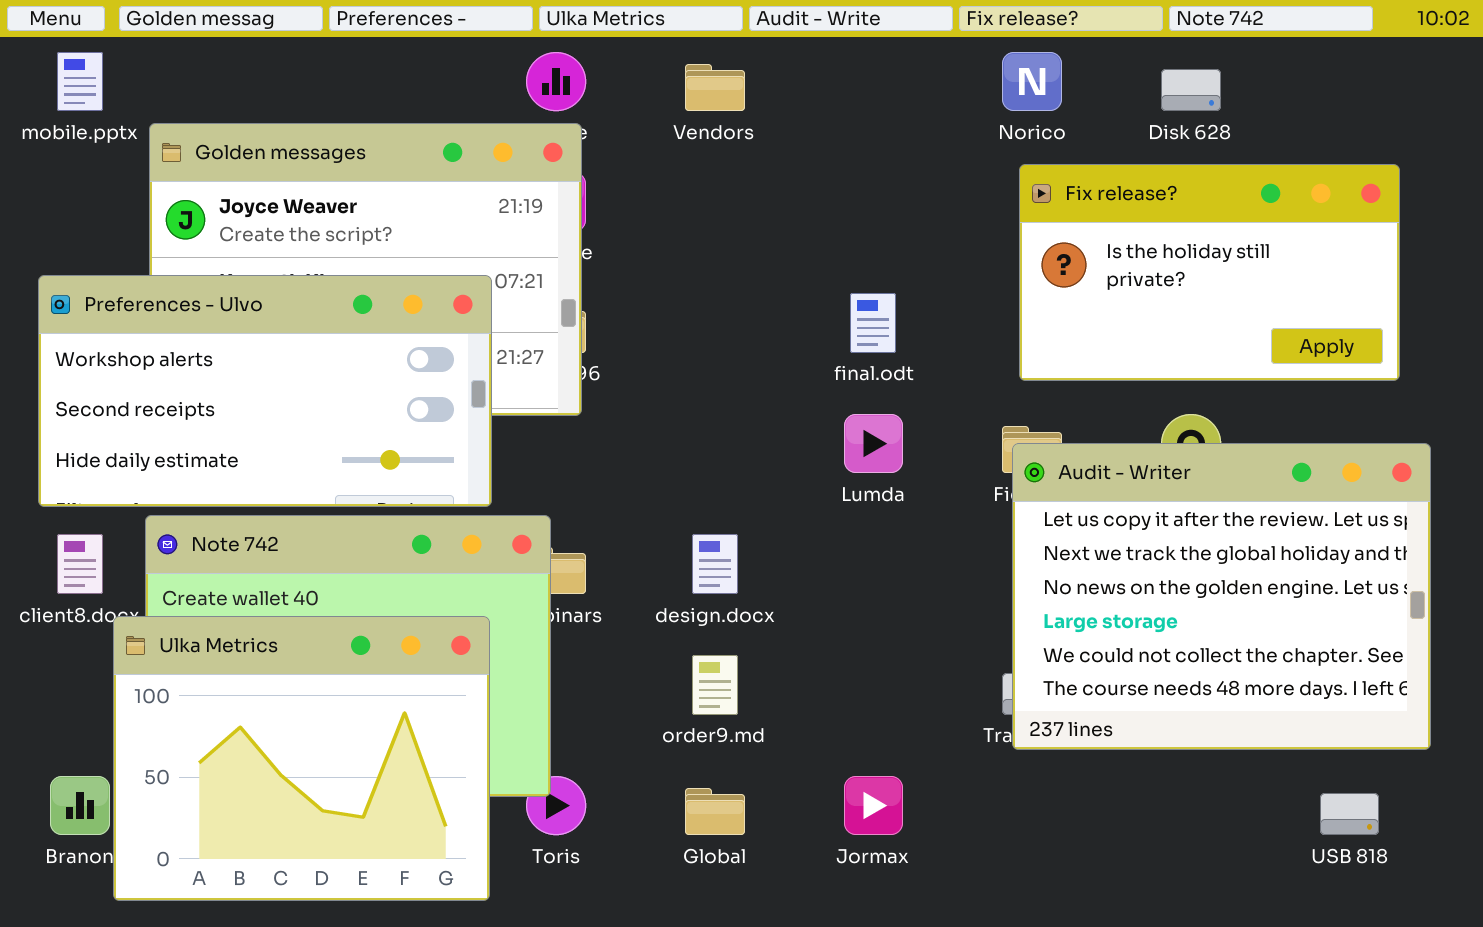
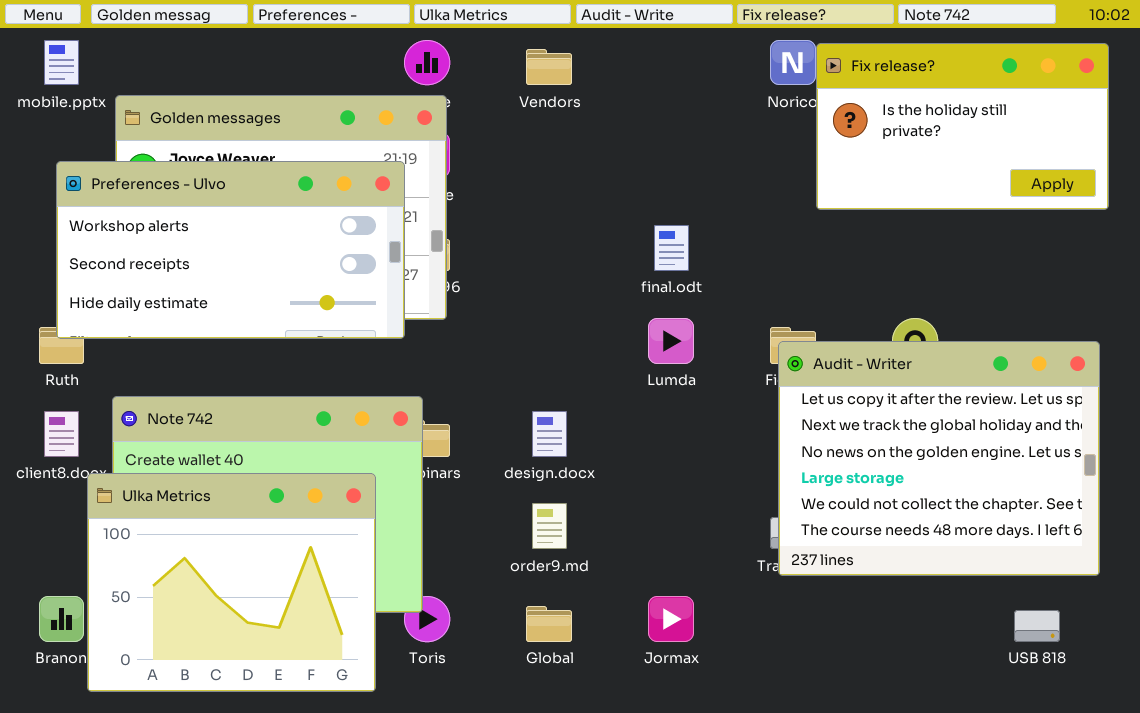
Fix release?: [1019,164,1400,381] -> [816,43,1109,210], moved
Preferences - Ulvo: [38,275,492,507] -> [56,161,405,339], moved

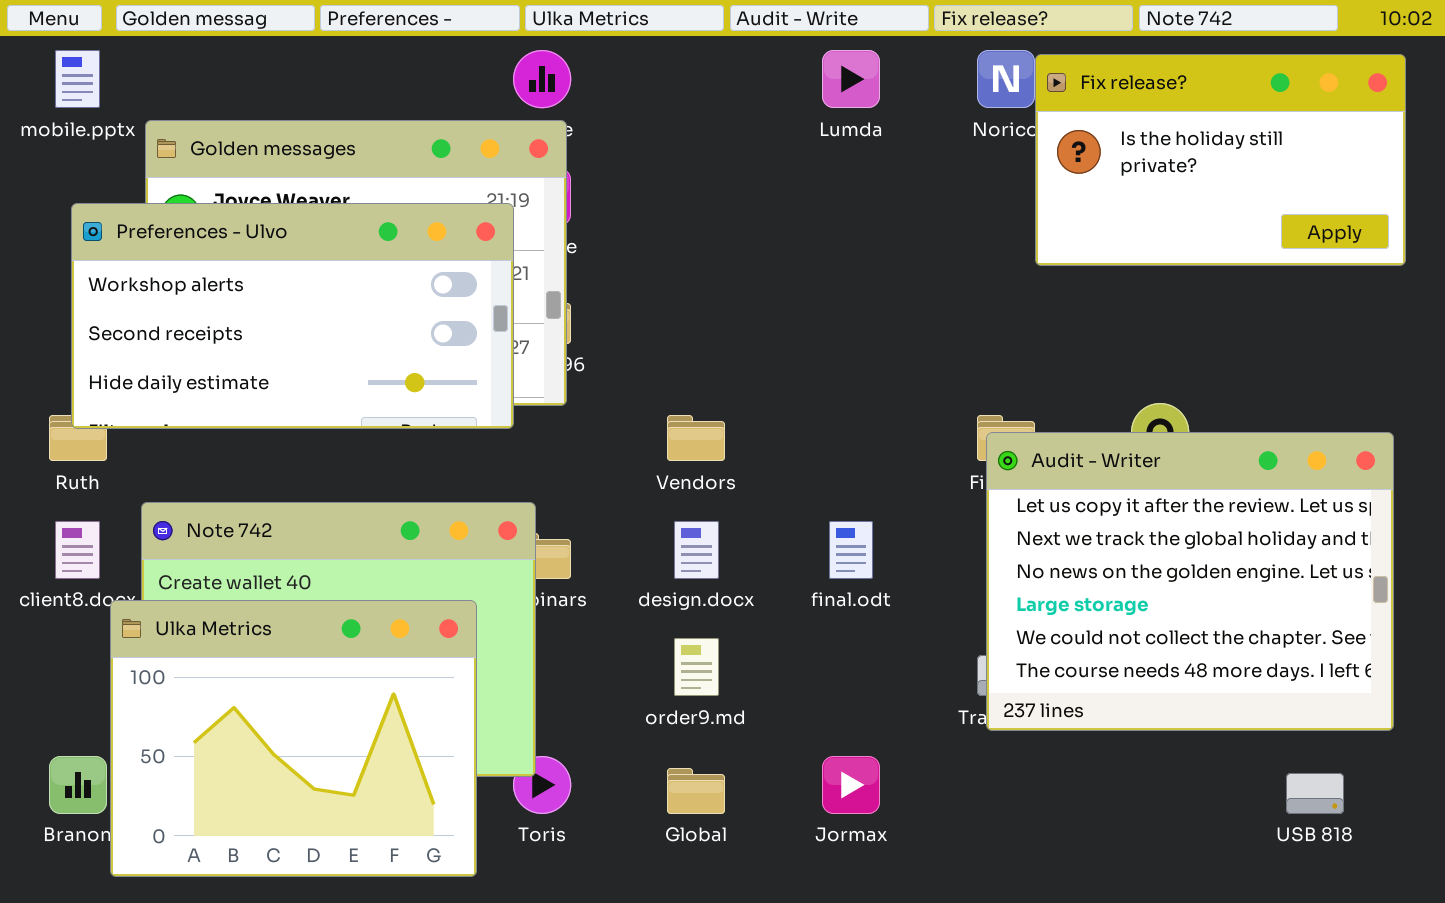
Vendors: [526,49,572,85] -> [667,415,725,461], moved
final.odt: [654,225,689,271] -> [829,521,873,579], moved
Lumda: [648,318,694,364] -> [822,50,880,108], moved

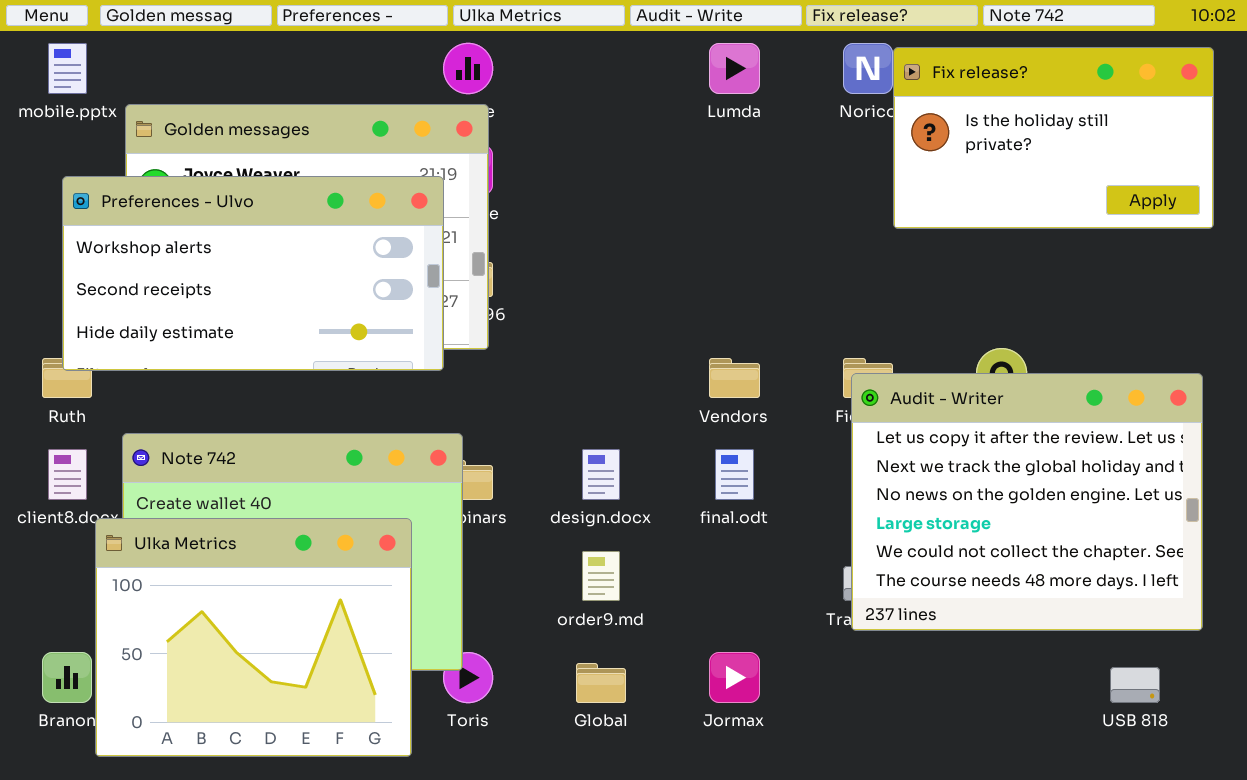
Vendors: [667,415,725,461] -> [709,358,760,398], moved

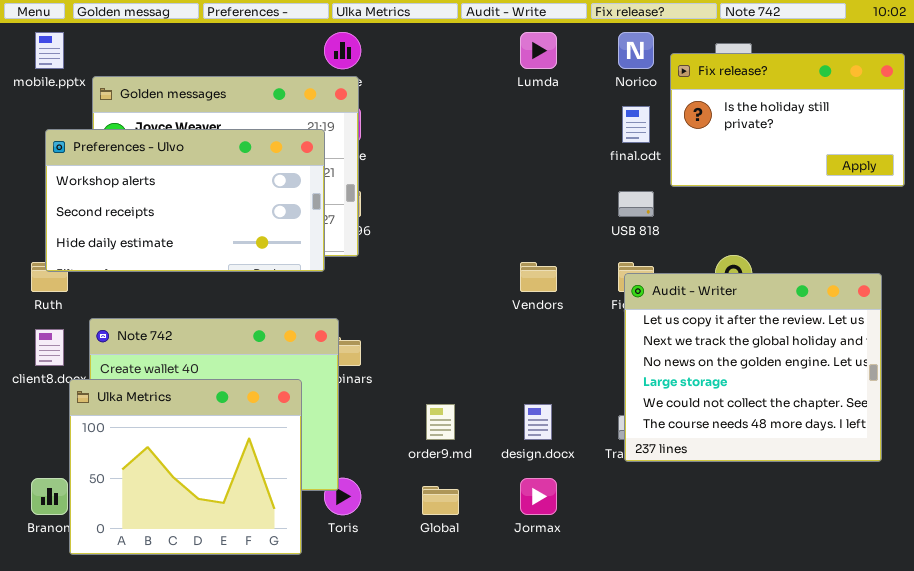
Fix release?: [893,47,1214,229] -> [670,53,905,187], moved
design.docx: [582,449,620,500] -> [524,404,552,440], moved
final.odt: [715,449,754,500] -> [622,106,650,143], moved
USB 818: [1110,667,1160,703] -> [618,191,654,217], moved

